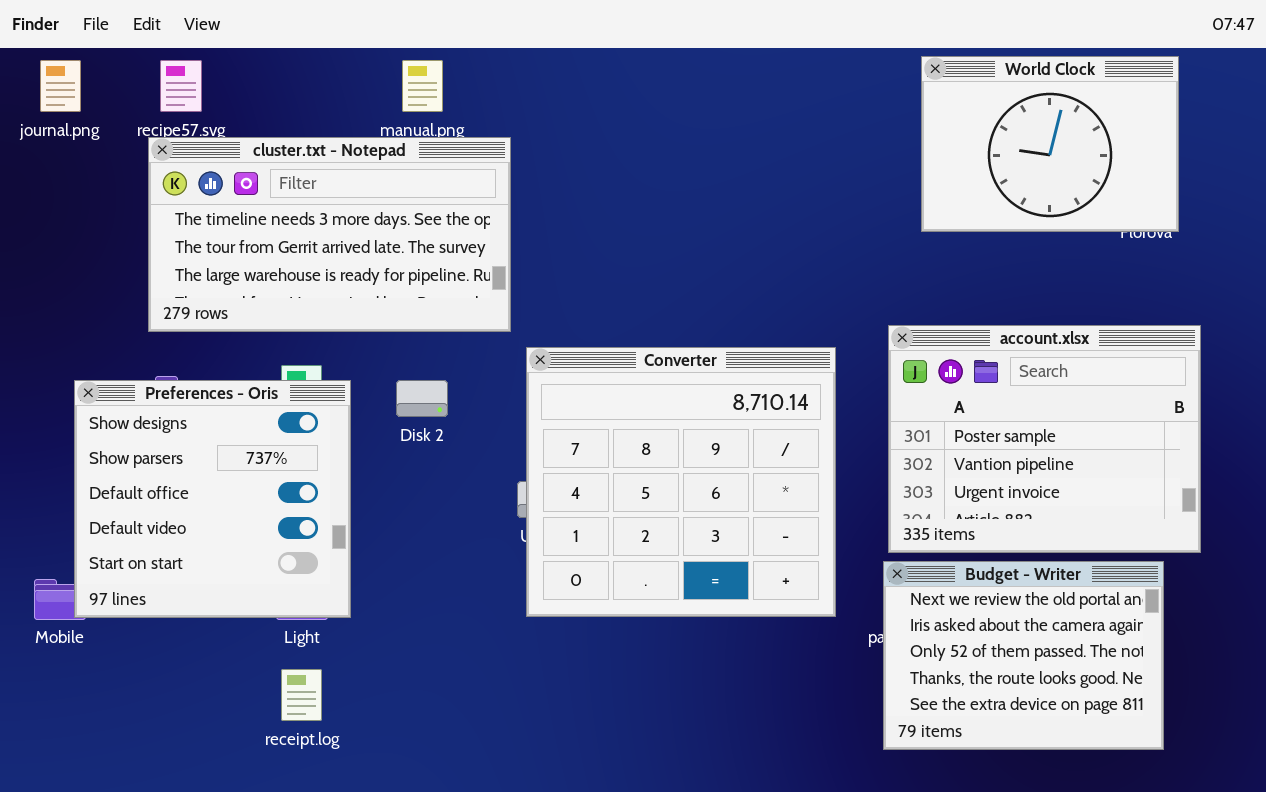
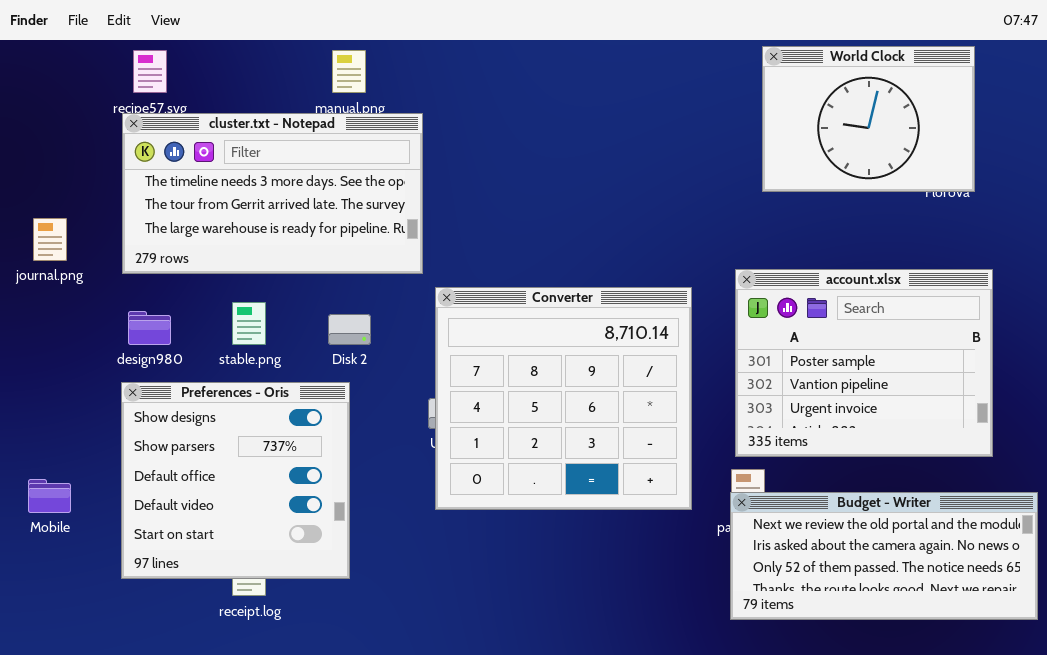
journal.png: [40,60,81,112] -> [33,218,67,261], moved
Preferences - Oris: [74,380,351,618] -> [121,382,350,579], moved
Budget - Writer: [883,561,1164,750] -> [730,492,1038,620], resized

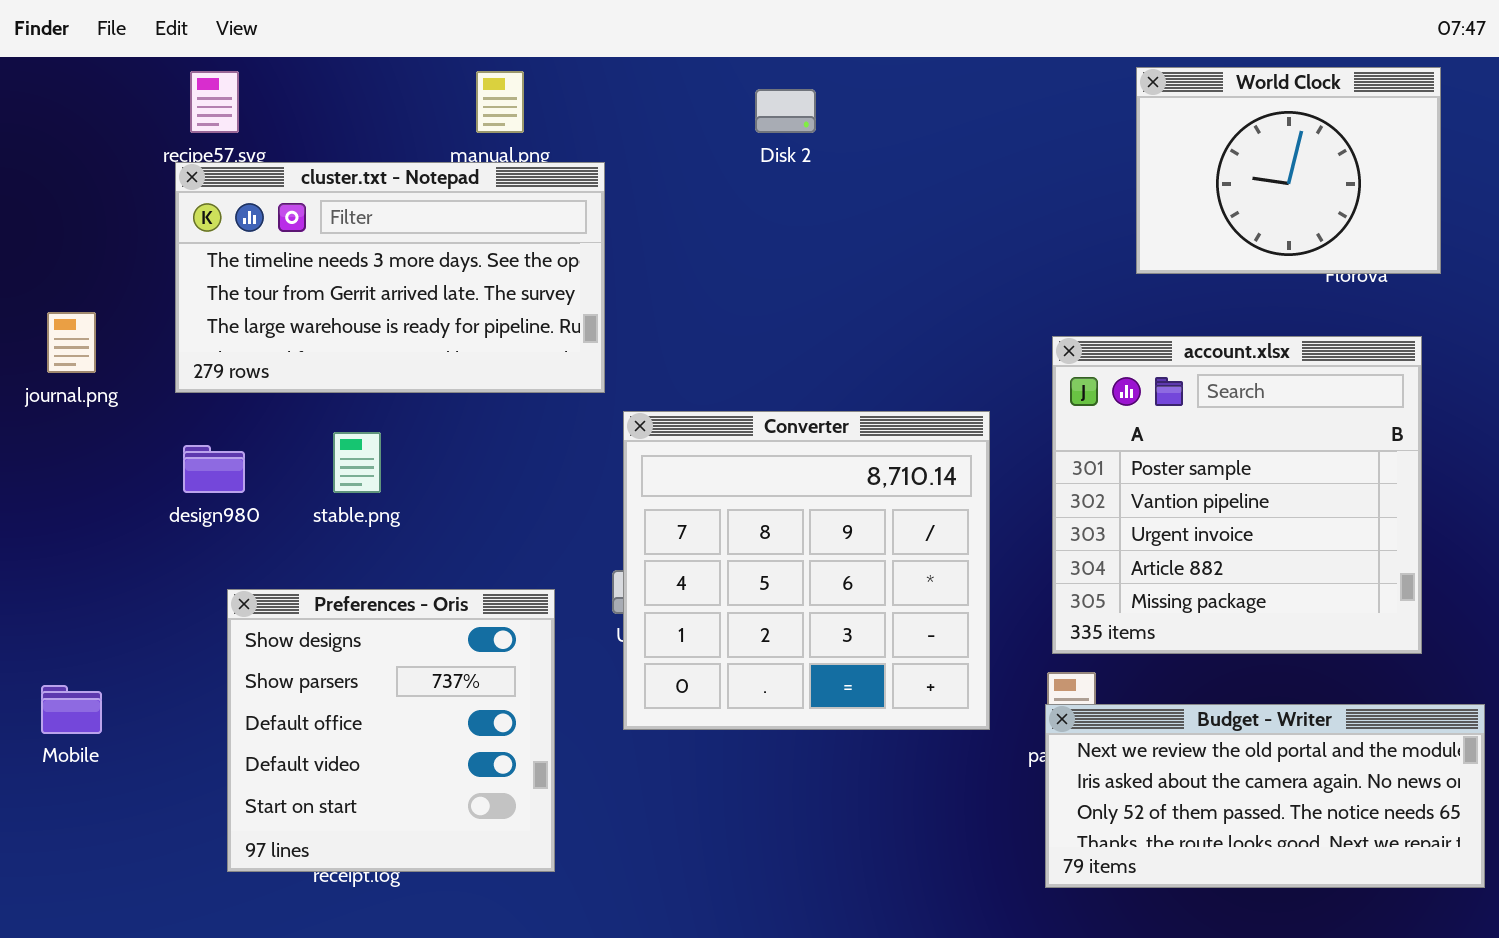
World Clock: [762,46,975,192] -> [1136,67,1441,274], moved
account.xlsx: [735,269,993,457] -> [1052,336,1422,654], resized
Disk 2: [328,314,371,345] -> [755,89,816,133], moved
Preferences - Oris: [121,382,350,579] -> [227,589,555,872], moved

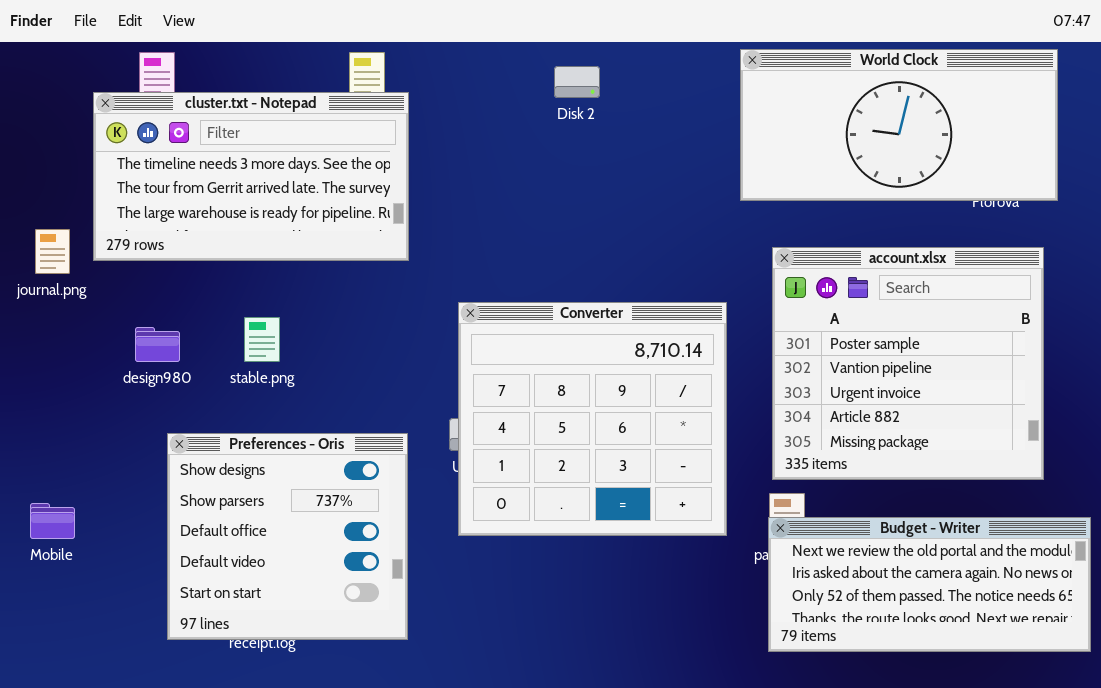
World Clock: [1136,67,1441,274] -> [740,49,1058,201], resized
cluster.txt - Notepad: [175,162,605,393] -> [93,92,409,261], moved

